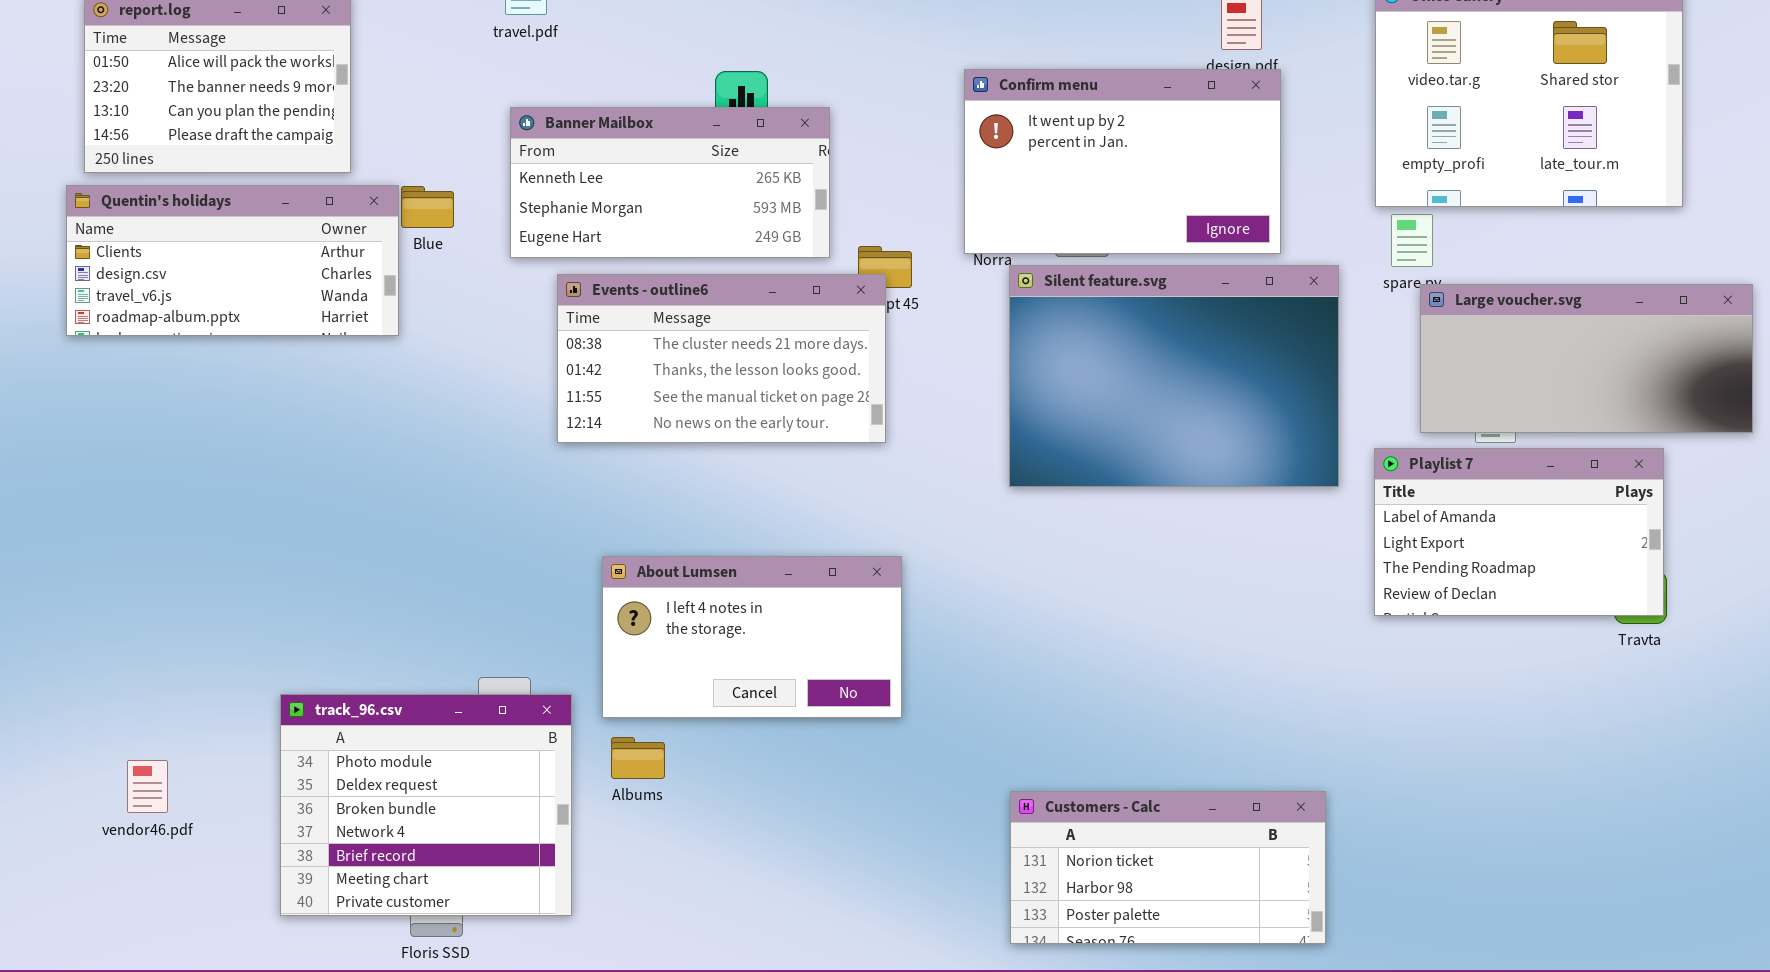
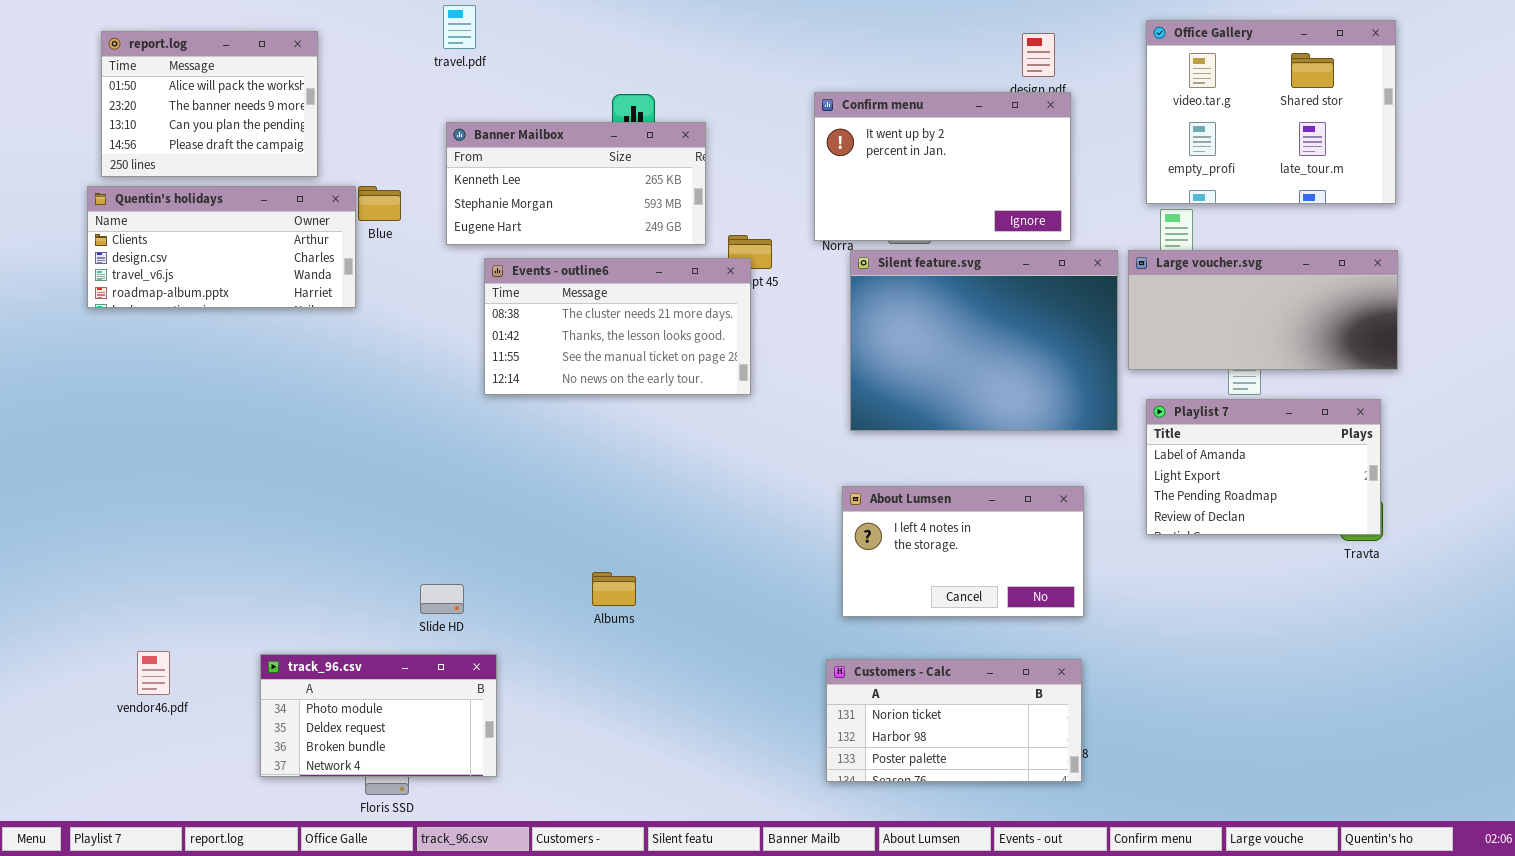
Large voucher.svg: [1420,284,1753,433] -> [1128,250,1398,370], moved
About Lumsen: [602,556,902,718] -> [842,486,1084,617], moved
track_96.csv: [280,694,572,916] -> [260,654,497,777], resized
Albums: [611,737,665,779] -> [592,572,636,606], moved
Customers - Calc: [1010,791,1326,944] -> [826,659,1082,782], moved

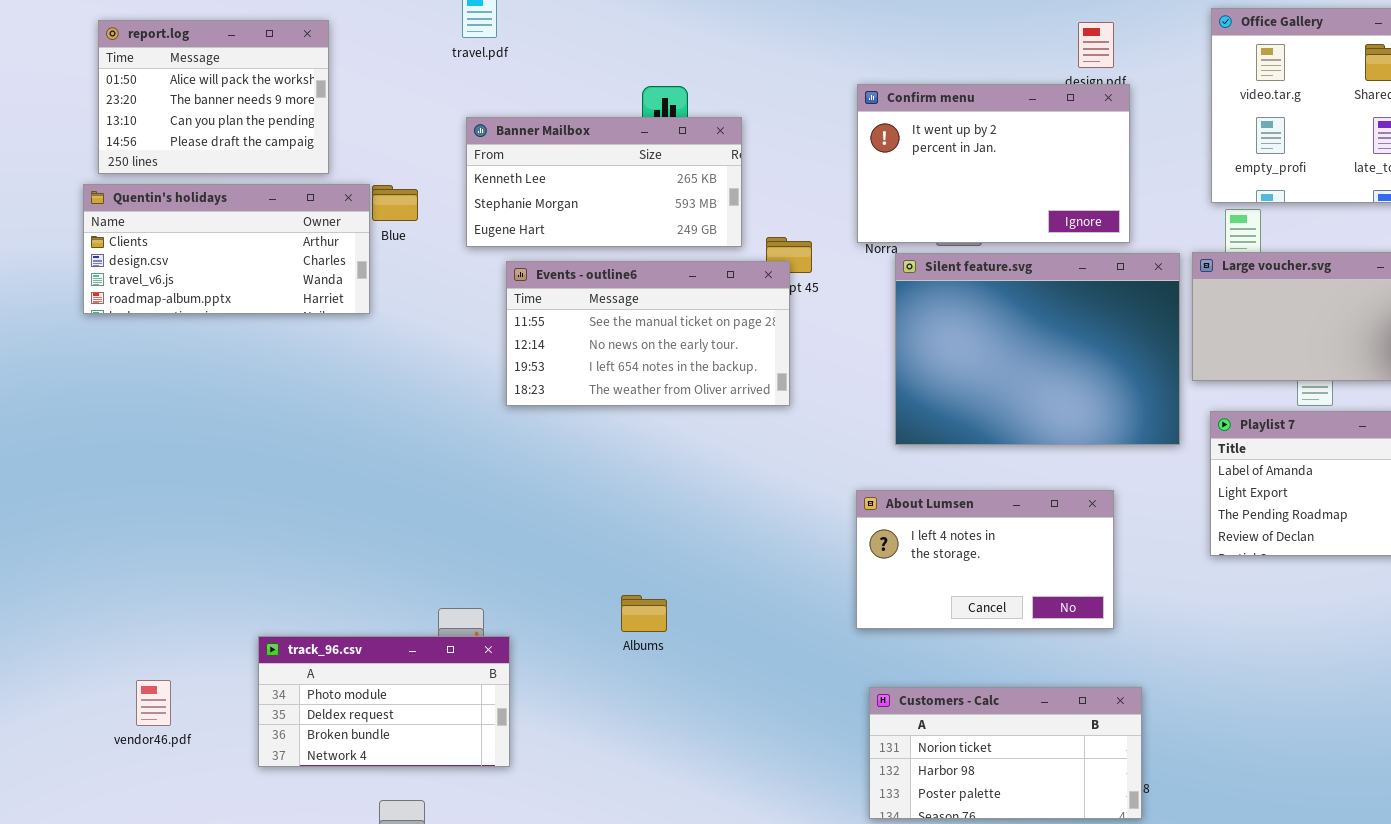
Events - outline6: [484,258,751,395] -> [506,261,790,406], scrolled down 2 rows
About Lumsen: [842,486,1084,617] -> [856,490,1114,629], moved
track_96.csv: [260,654,497,777] -> [258,636,510,767], moved

